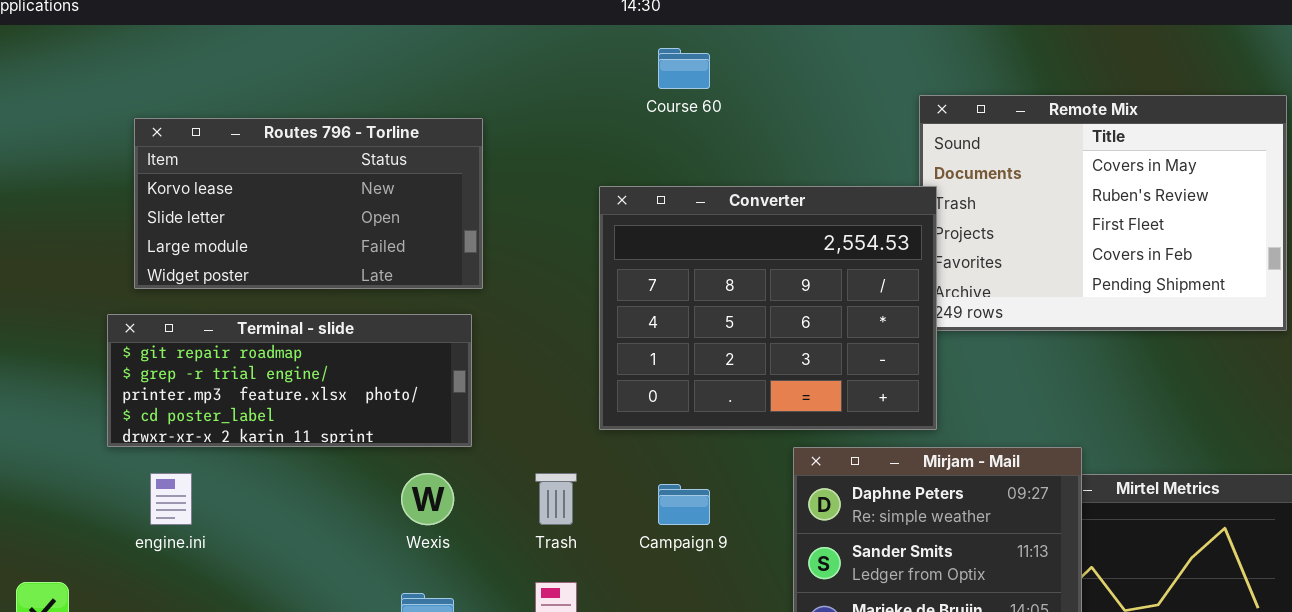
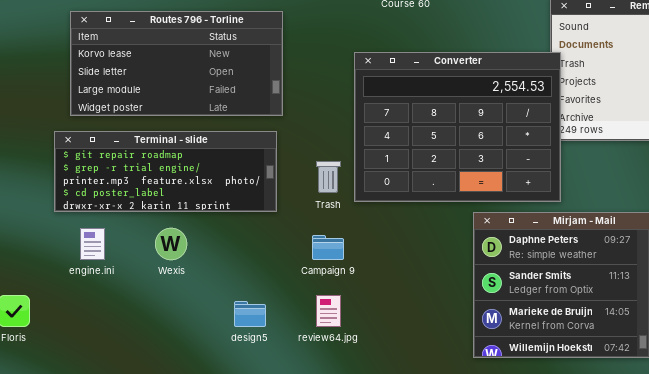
Wexis: [401,473,454,525] -> [155,228,187,260], moved
Trash: [535,473,577,525] -> [316,161,341,193], moved
Campaign 9: [658,484,710,525] -> [312,235,344,260], moved

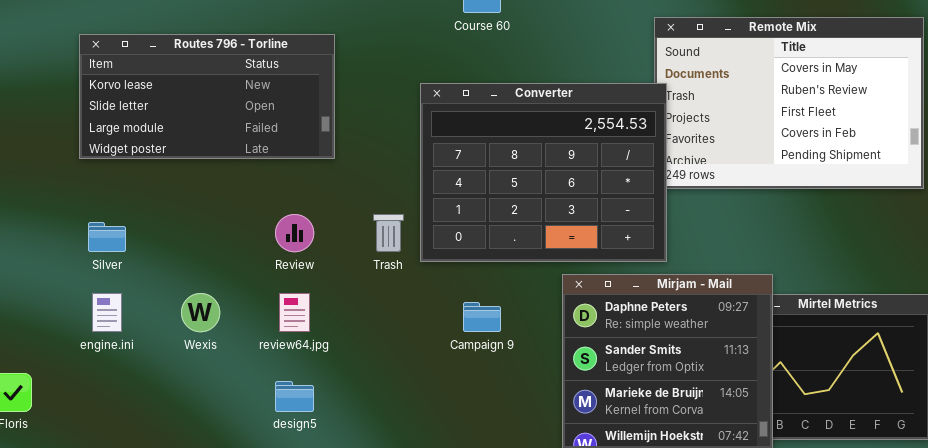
Terminal - slide: [54,131,277,212] -> none, closed
Campaign 9: [312,235,344,260] -> [463,302,501,332], moved
review64.jpg: [316,295,341,327] -> [279,293,310,332], moved

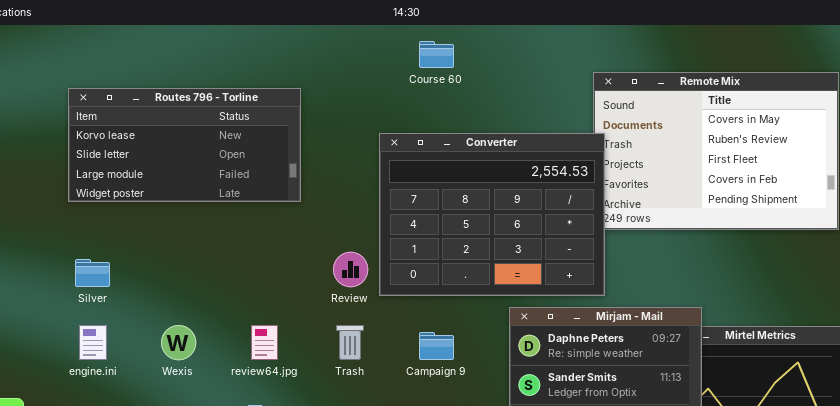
Review: [275,214,314,252] -> [333,252,368,287], moved
Trash: [373,214,404,252] -> [336,325,364,360], moved

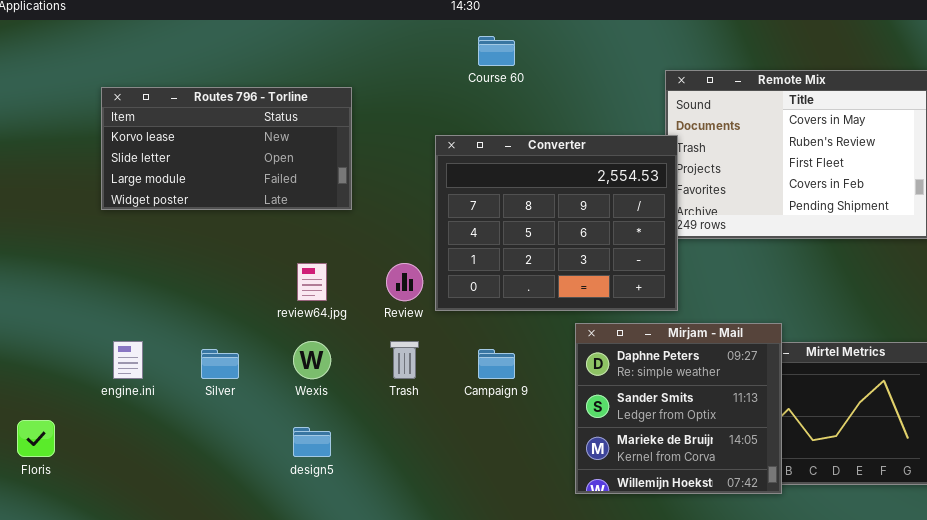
Silver: [75,259,110,287] -> [201,349,239,379], moved
Wexis: [161,325,196,360] -> [293,341,331,379], moved
review64.jpg: [251,325,278,360] -> [297,263,327,301], moved

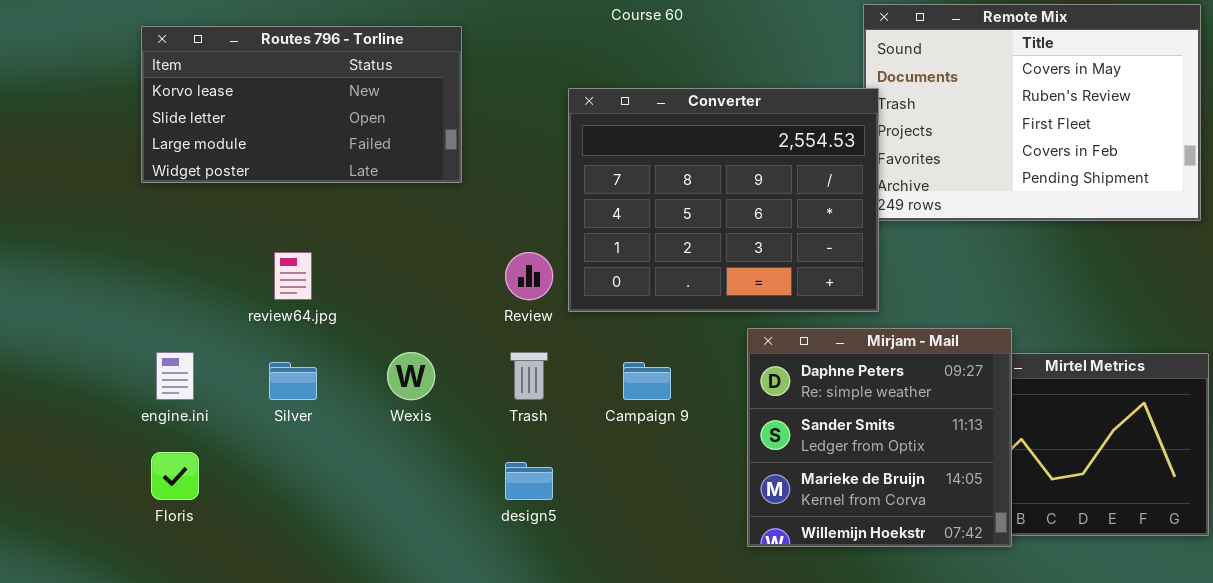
review64.jpg: [297,263,327,301] -> [274,252,312,300], moved
Floris: [17,420,55,457] -> [151,452,199,500], moved
design5: [293,427,331,457] -> [505,462,553,500], moved

